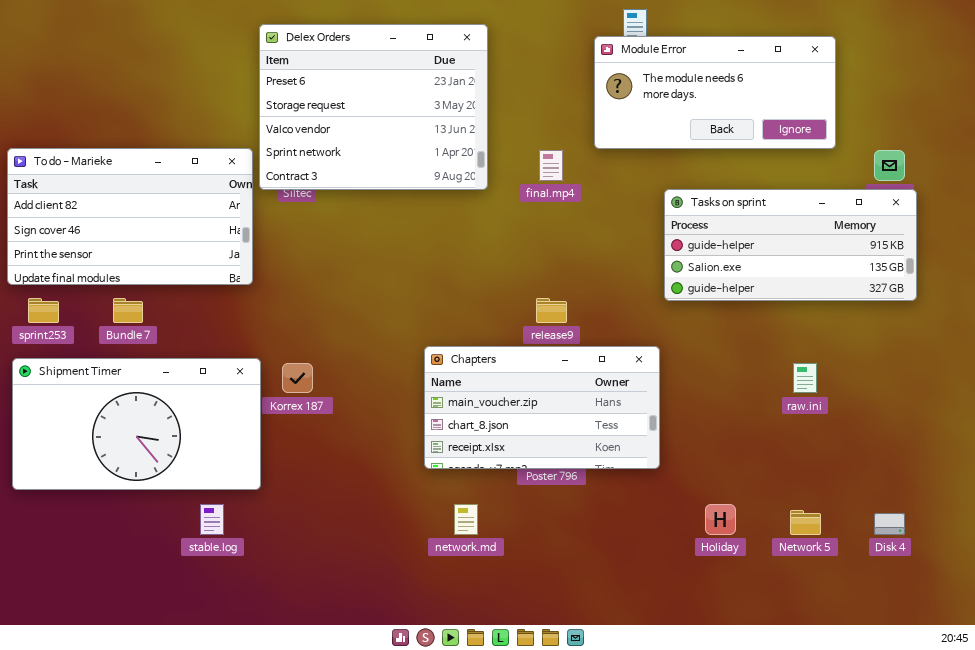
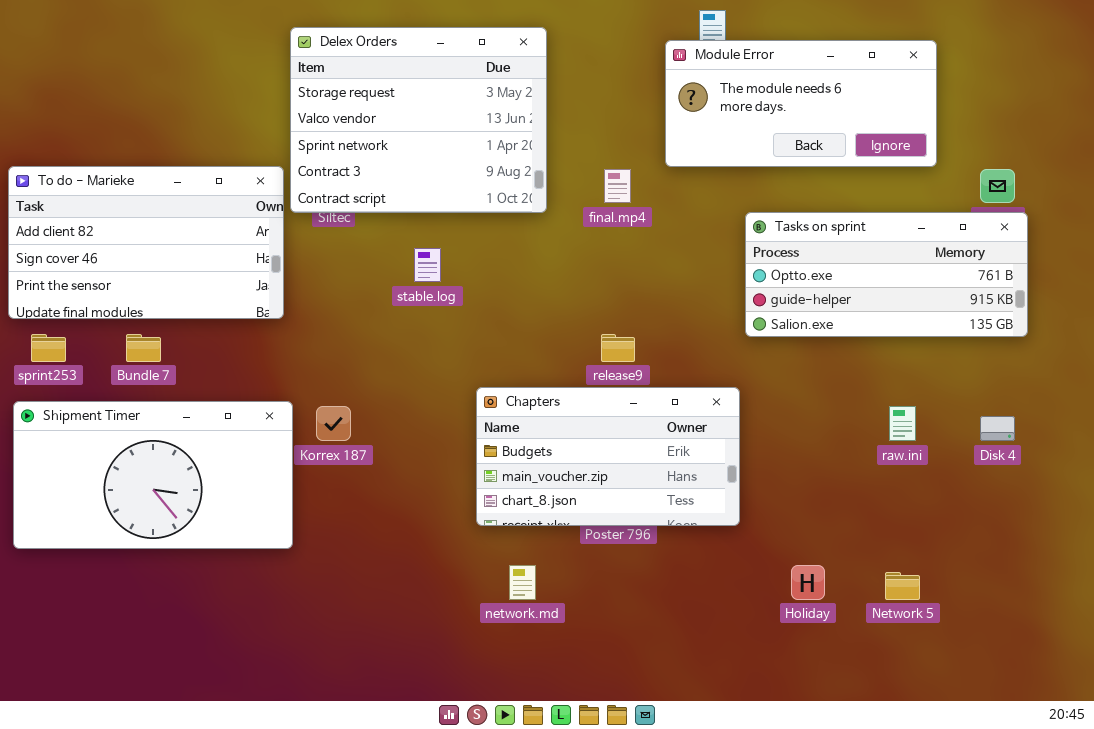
Delex Orders: [259,24,488,190] -> [290,27,547,213], scrolled down 1 row
Tasks on sprint: [664,189,917,301] -> [745,212,1028,337], scrolled up 1 row
Chapters: [424,346,660,469] -> [476,387,740,526], scrolled up 1 row
stable.log: [200,504,224,535] -> [414,248,441,282], moved
Disk 4: [874,513,905,535] -> [980,416,1015,441], moved

